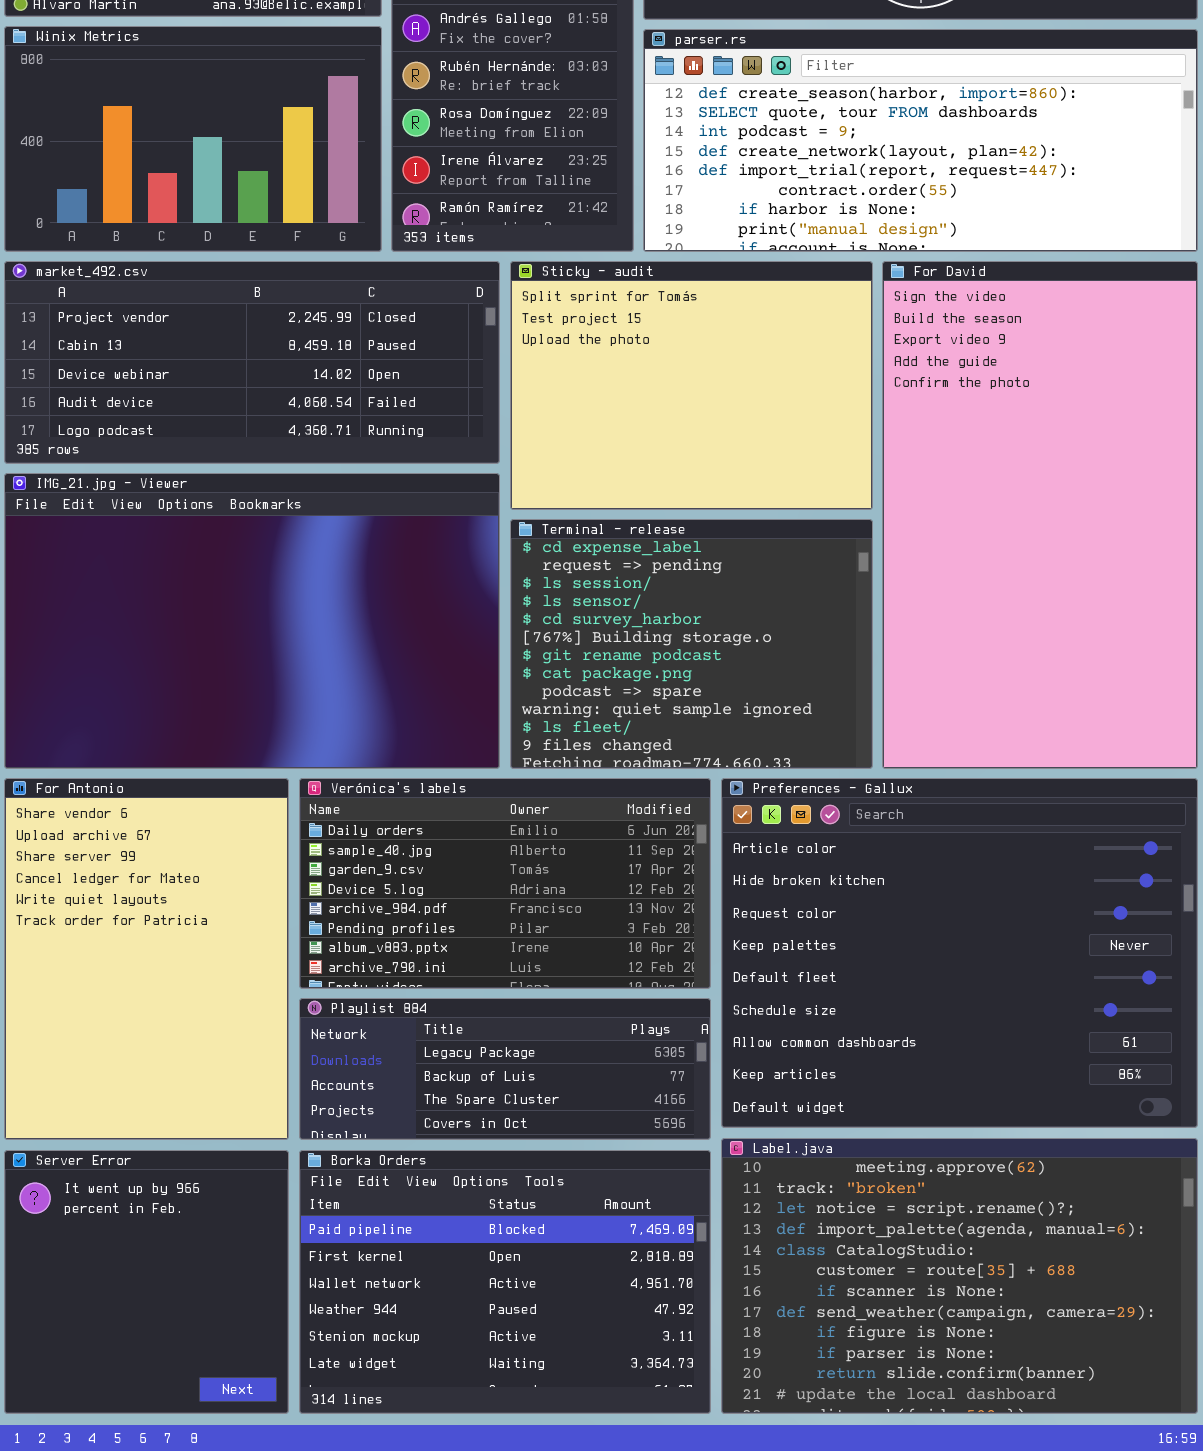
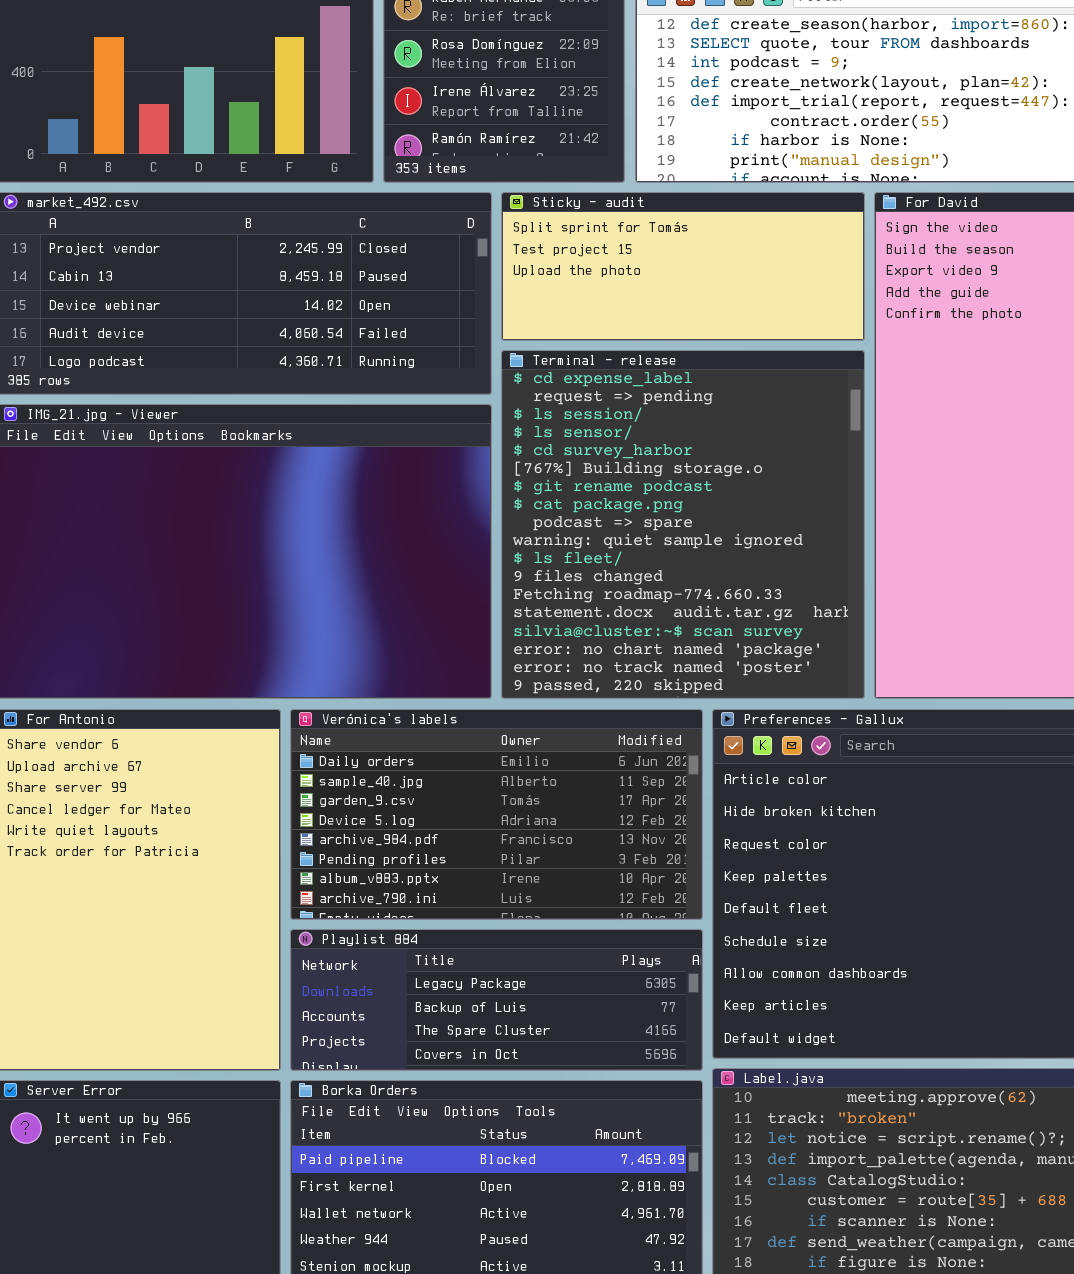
Sticky - audit: [510,261,873,510] -> [501,192,865,341], resized
Terminal - release: [510,519,873,769] -> [501,350,865,699], resized

